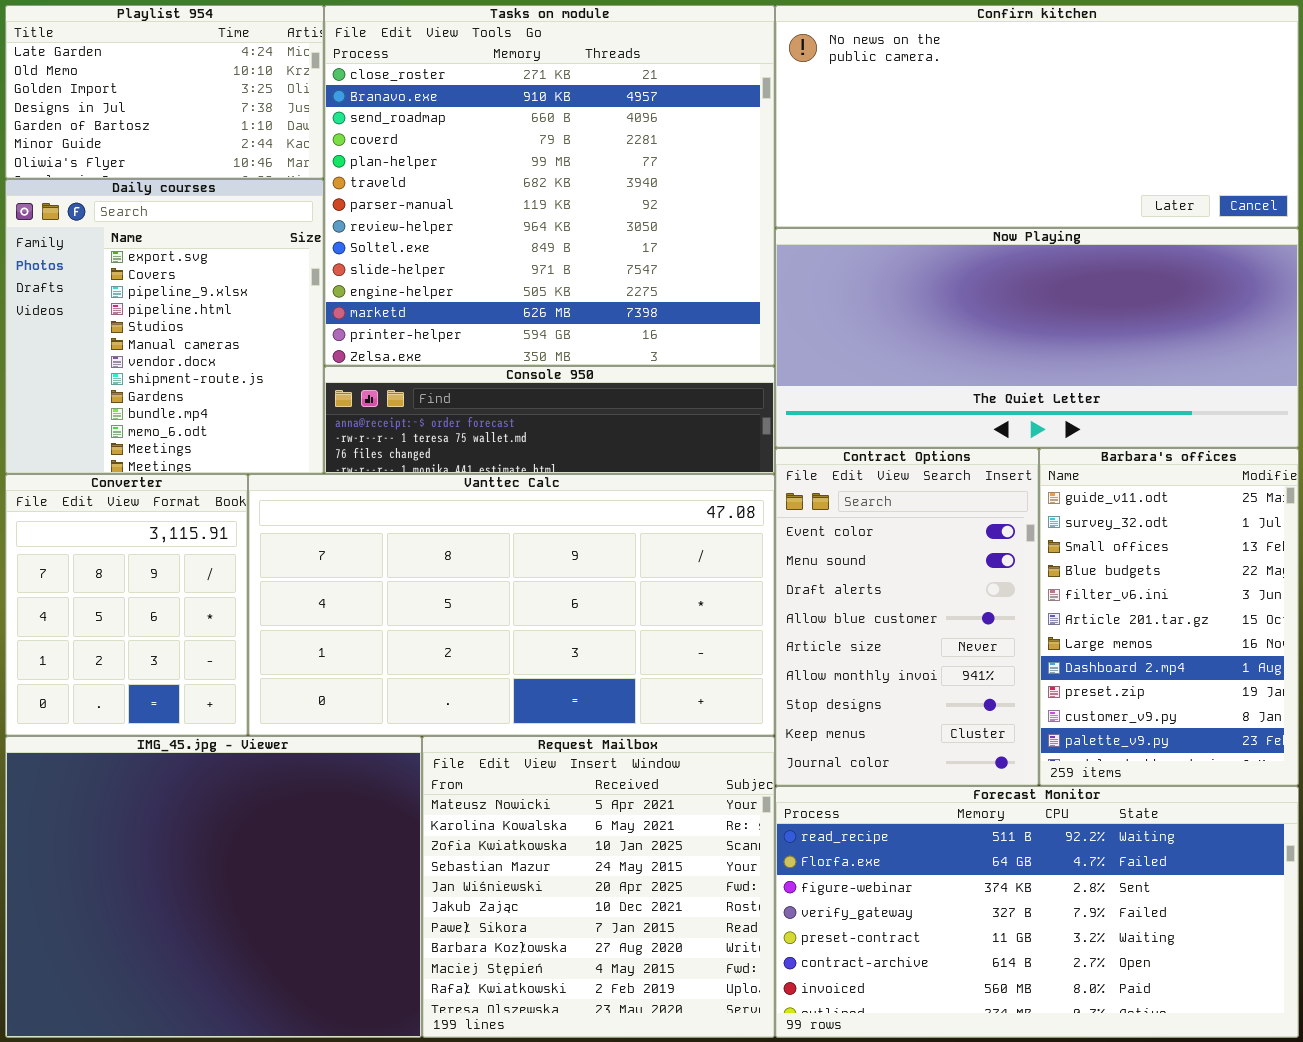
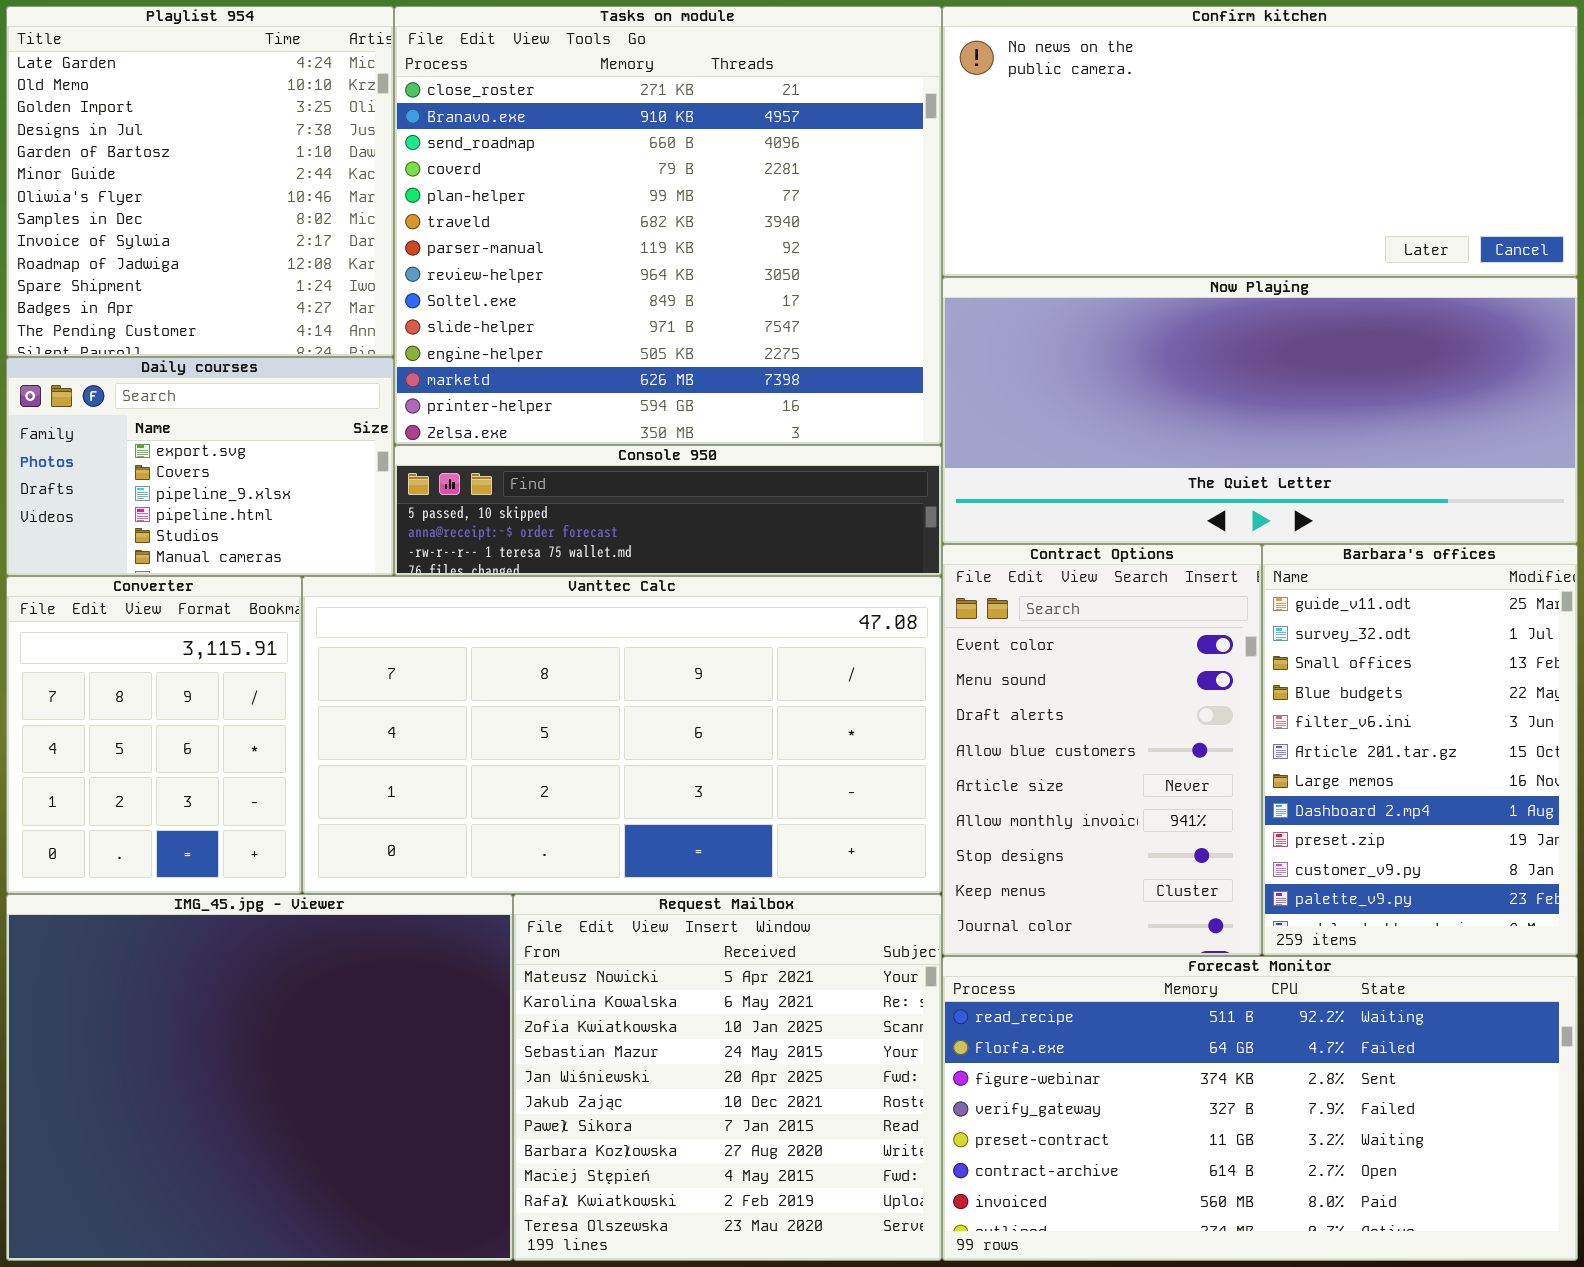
Playlist 954: [5,5,324,179] -> [6,6,394,357], resized
Daily courses: [5,179,324,474] -> [6,357,394,576], resized
Console 950: [324,366,775,474] -> [394,445,942,576], scrolled up 1 row

